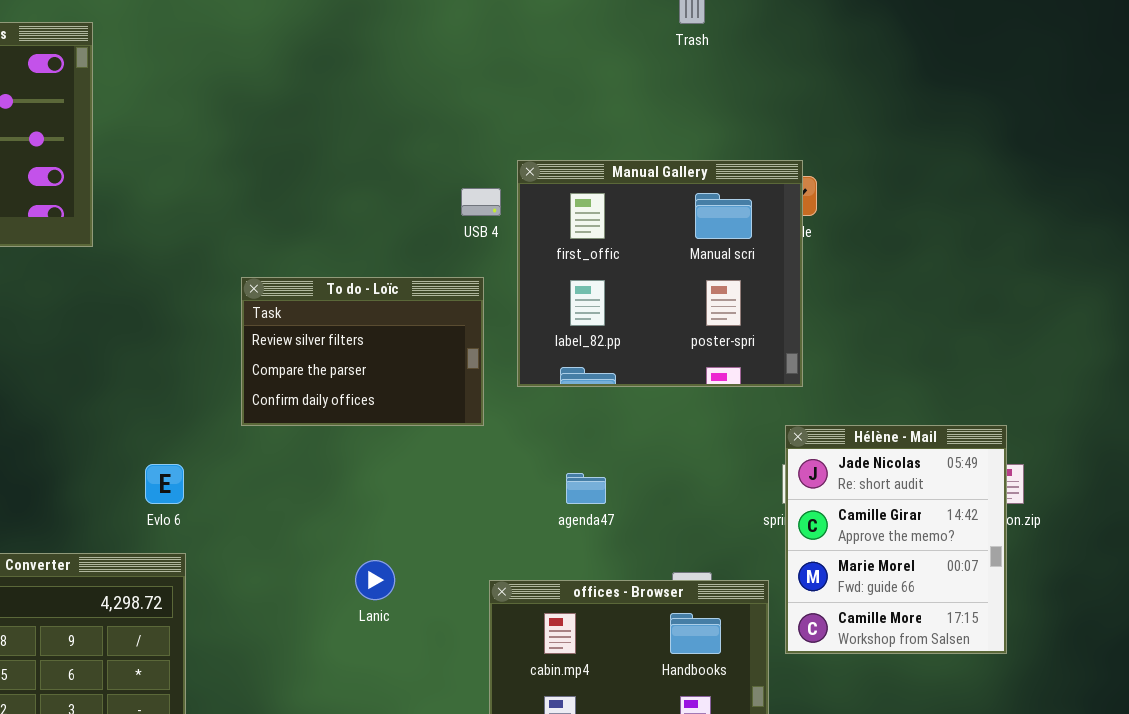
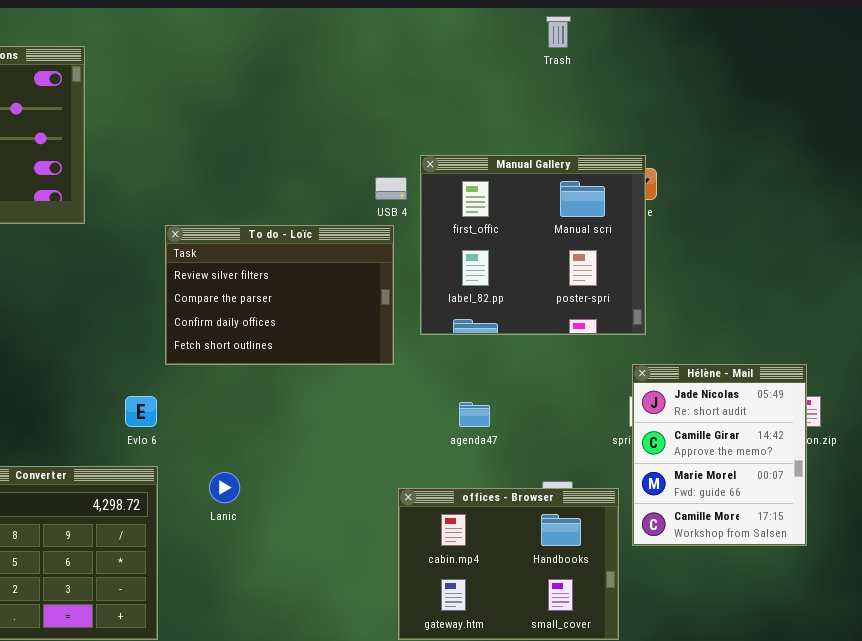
To do - Loïc: [241,277,484,426] -> [165,225,394,365], resized
Lanic: [355,560,395,600] -> [209,472,240,503], moved

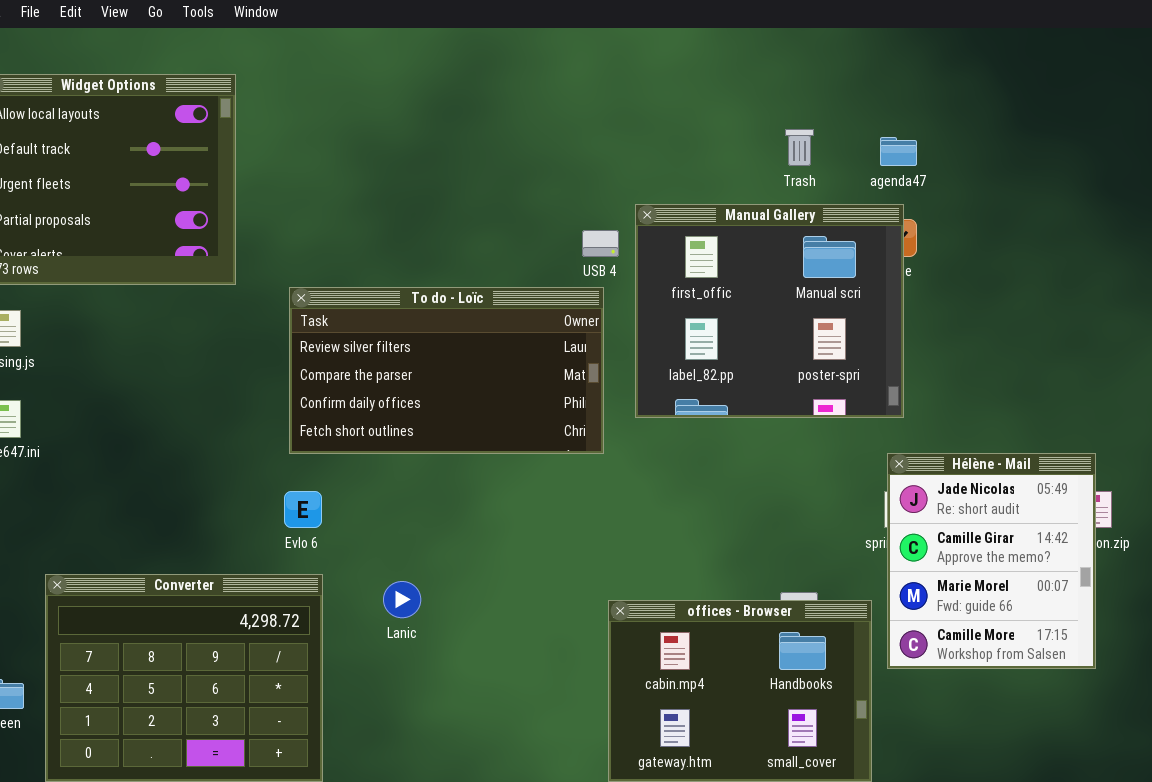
Trash: [546,16,571,48] -> [785,129,814,166], moved
To do - Loïc: [165,225,394,365] -> [289,287,604,454], resized
agenda47: [459,402,490,427] -> [880,137,917,166], moved

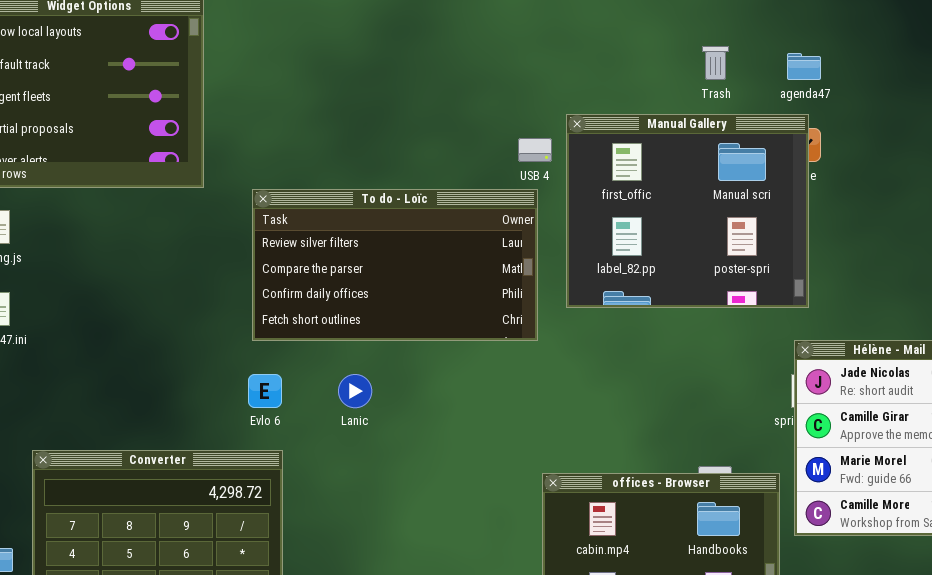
Lanic: [383,581,421,618] -> [338,374,372,408], moved

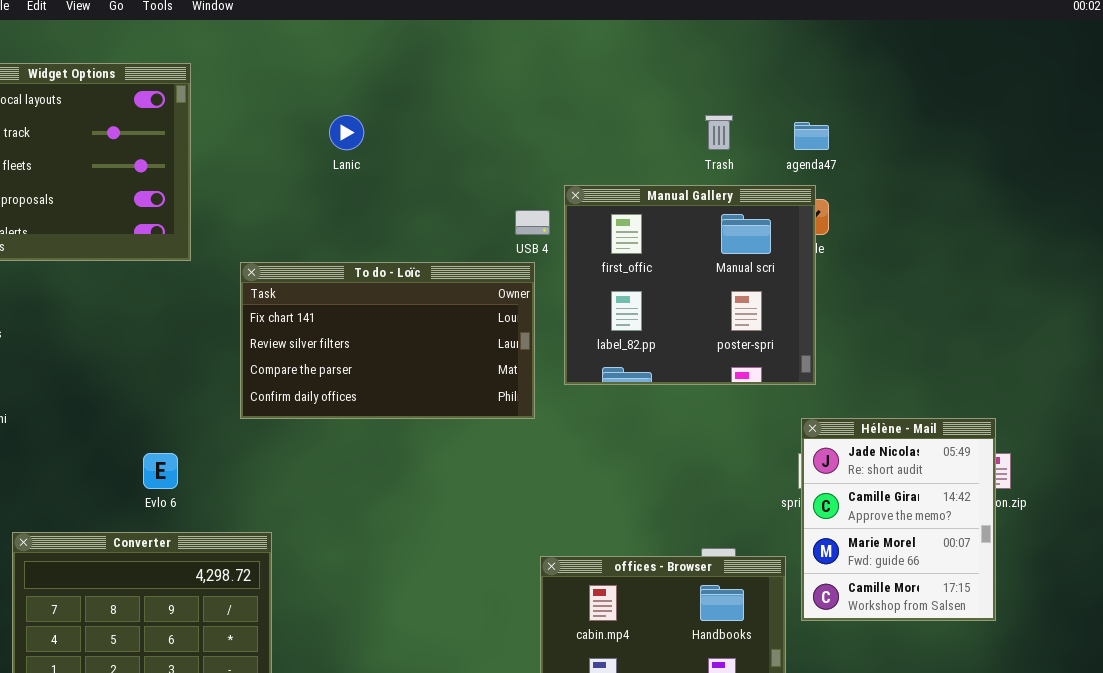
To do - Loïc: [252,189,538,341] -> [240,262,535,419], scrolled up 1 row
Evlo 6: [248,374,282,408] -> [143,453,178,489], moved
Lanic: [338,374,372,408] -> [329,115,364,150], moved

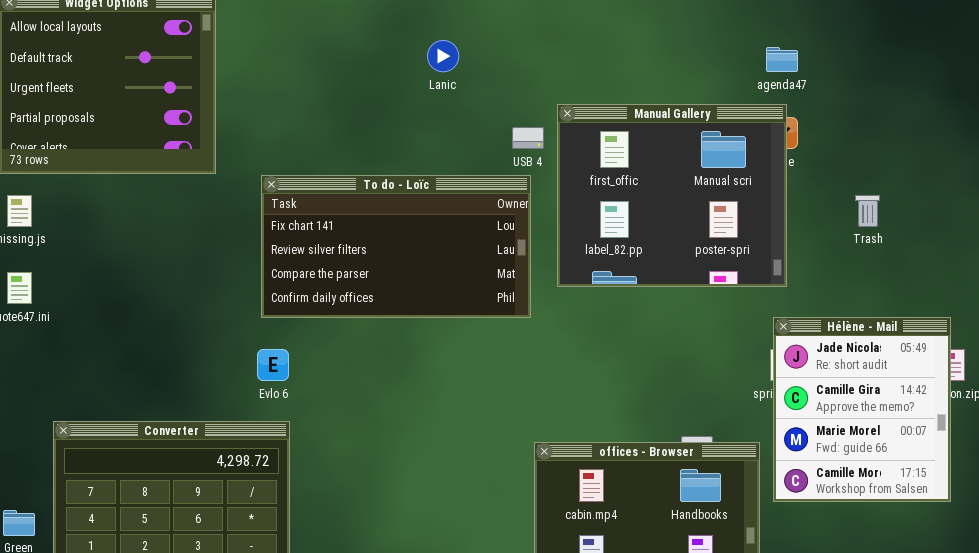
Lanic: [329,115,364,150] -> [427,40,459,72], moved
Trash: [705,115,733,150] -> [855,195,880,227], moved
Evlo 6: [143,453,178,489] -> [257,349,289,381], moved

